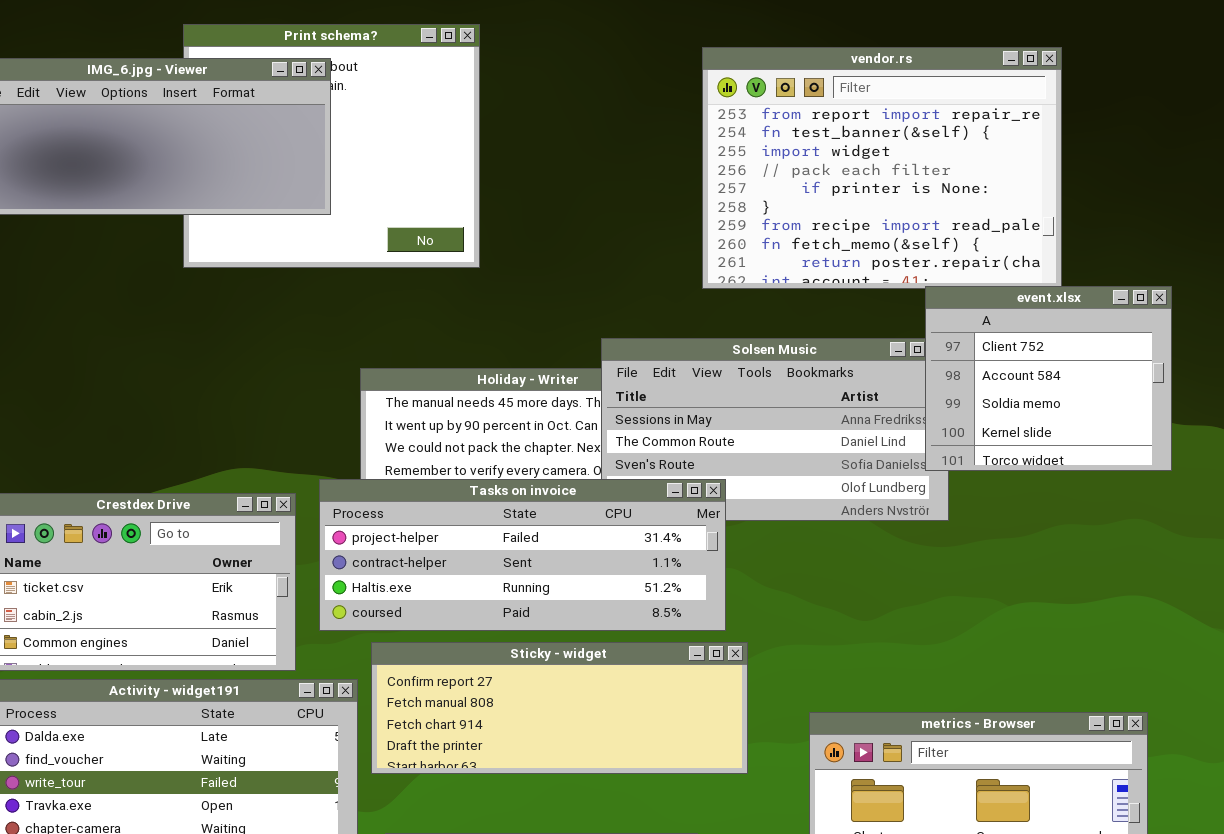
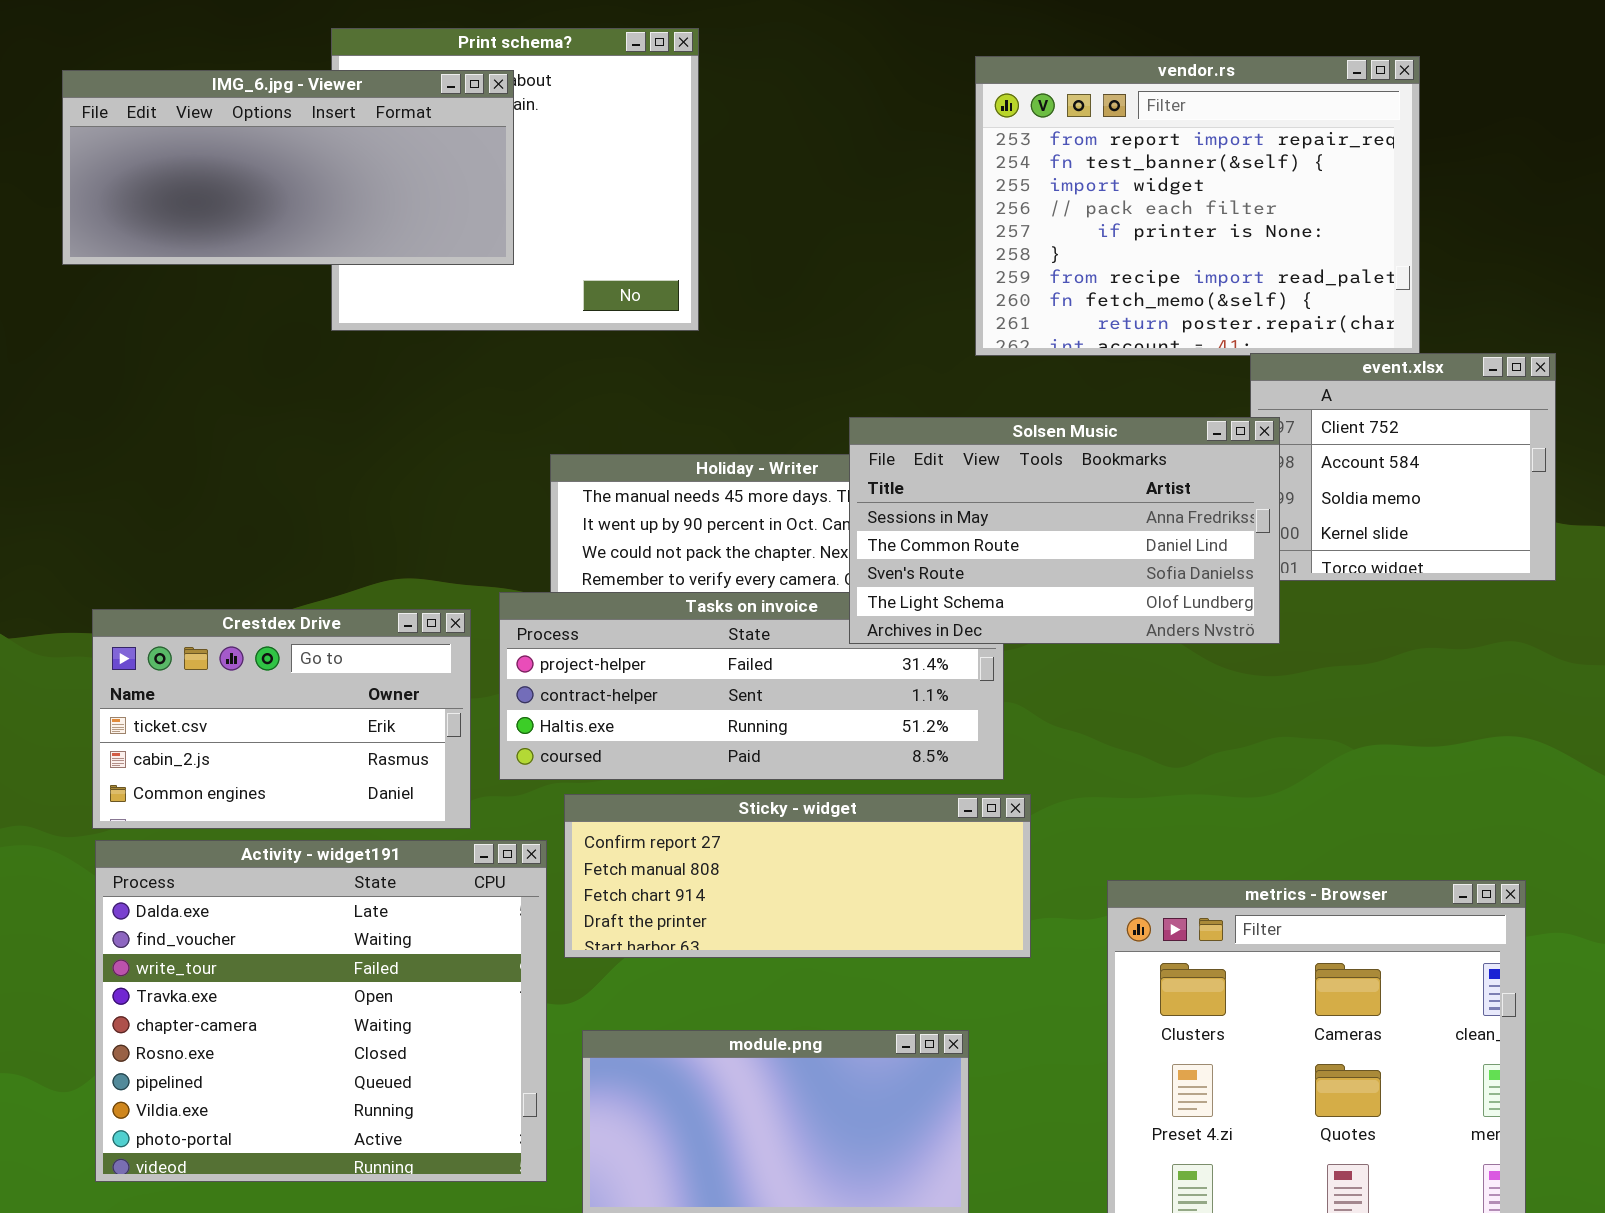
Solsen Music: [601,338,949,521] -> [849,417,1280,644], raised

